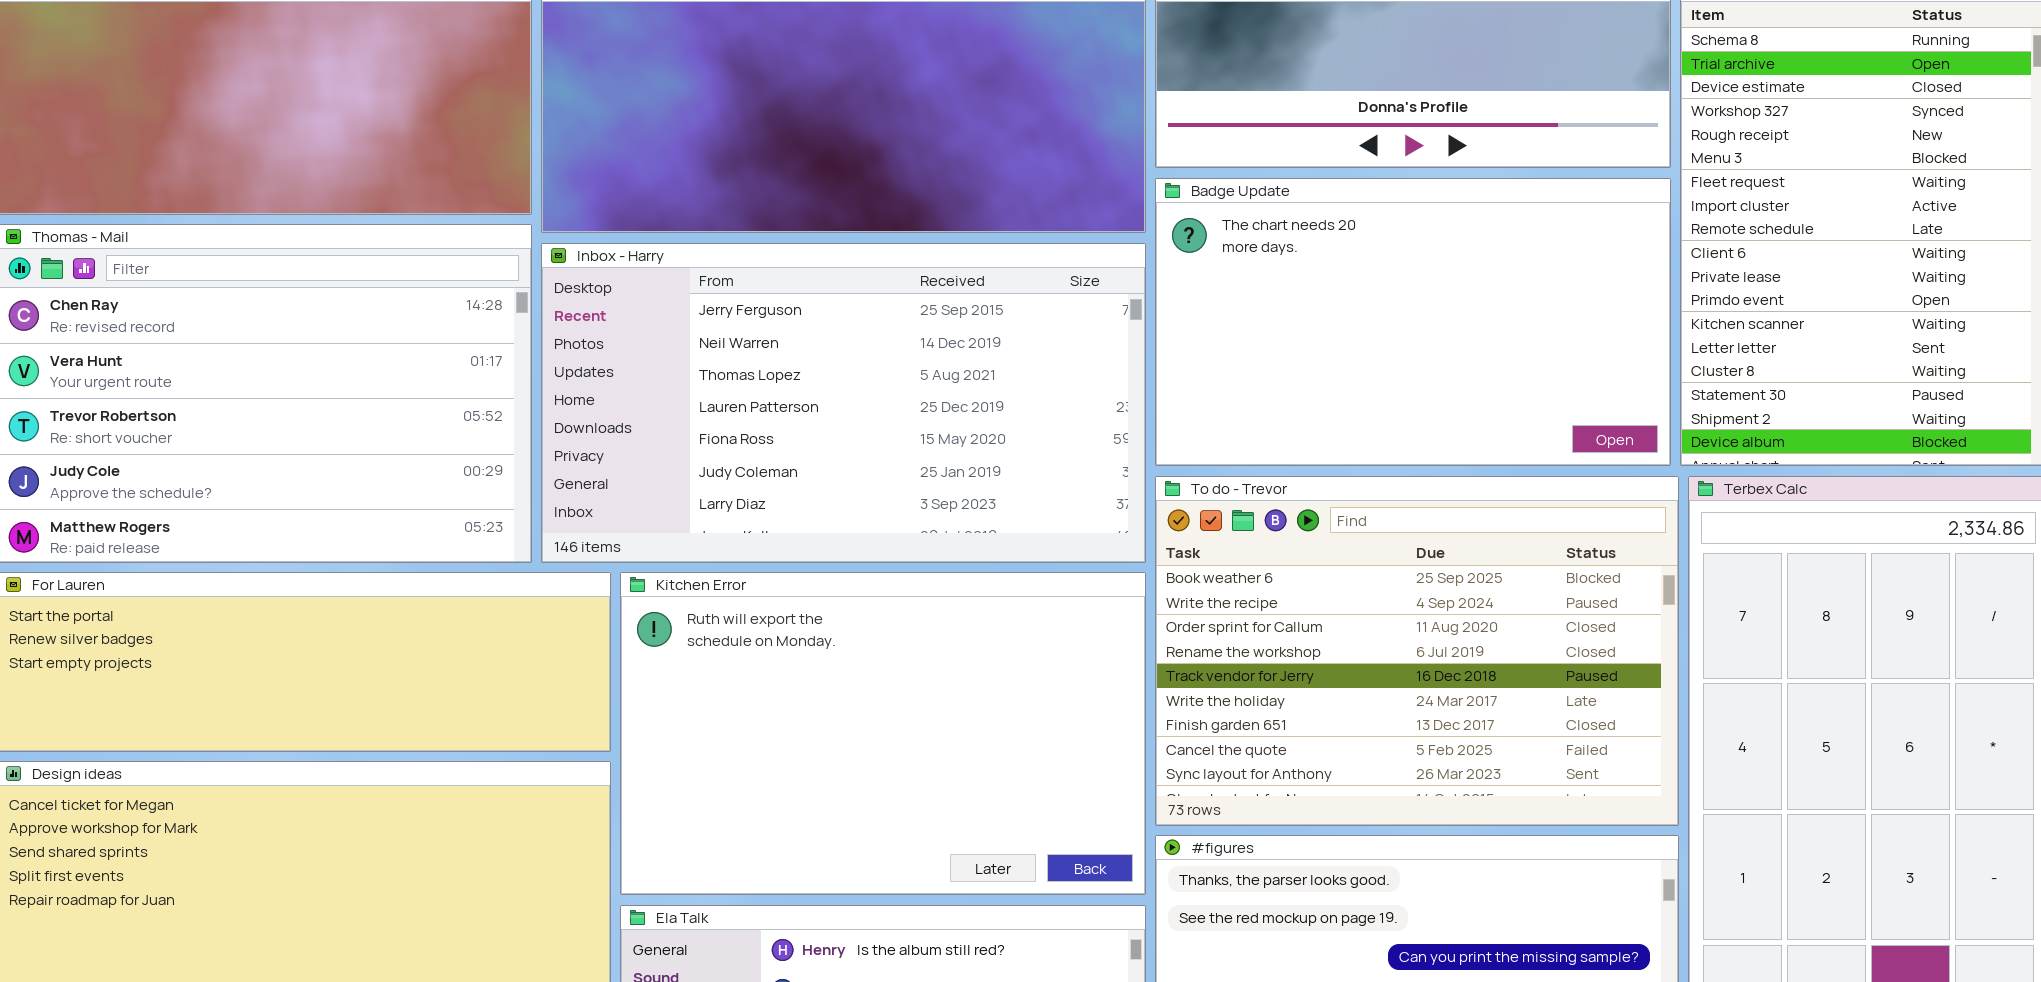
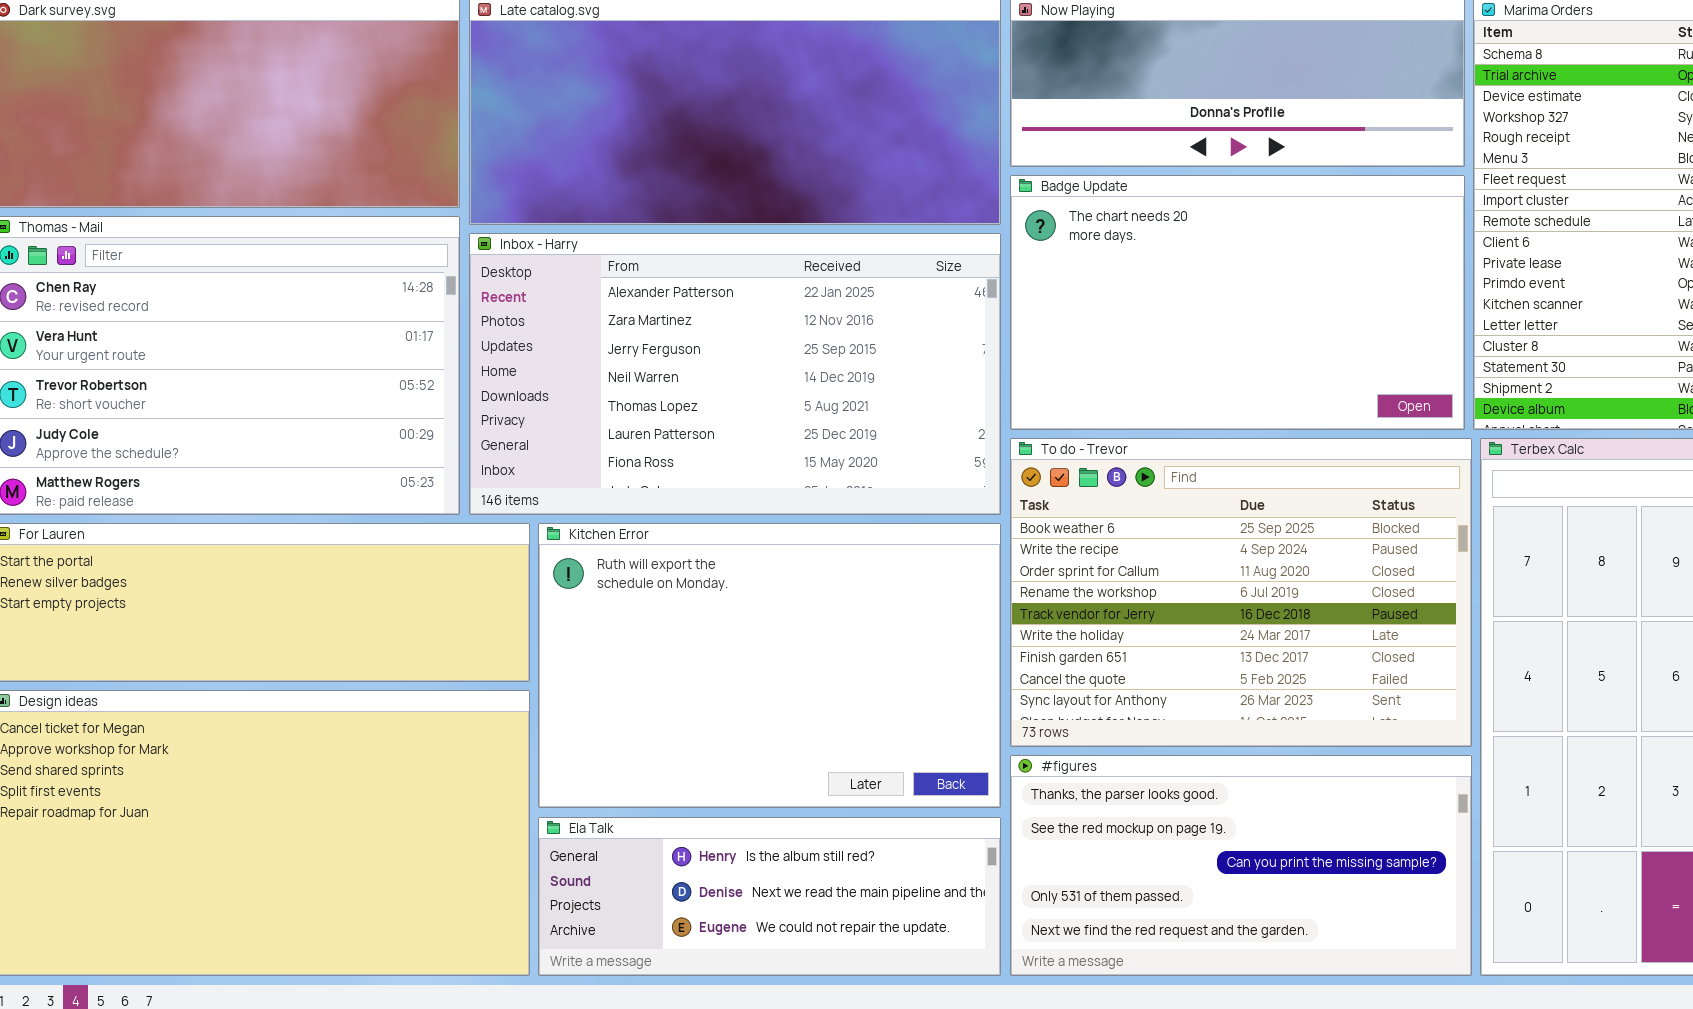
Inbox - Harry: [541,243,1146,563] -> [469,233,1001,515], scrolled up 2 rows

